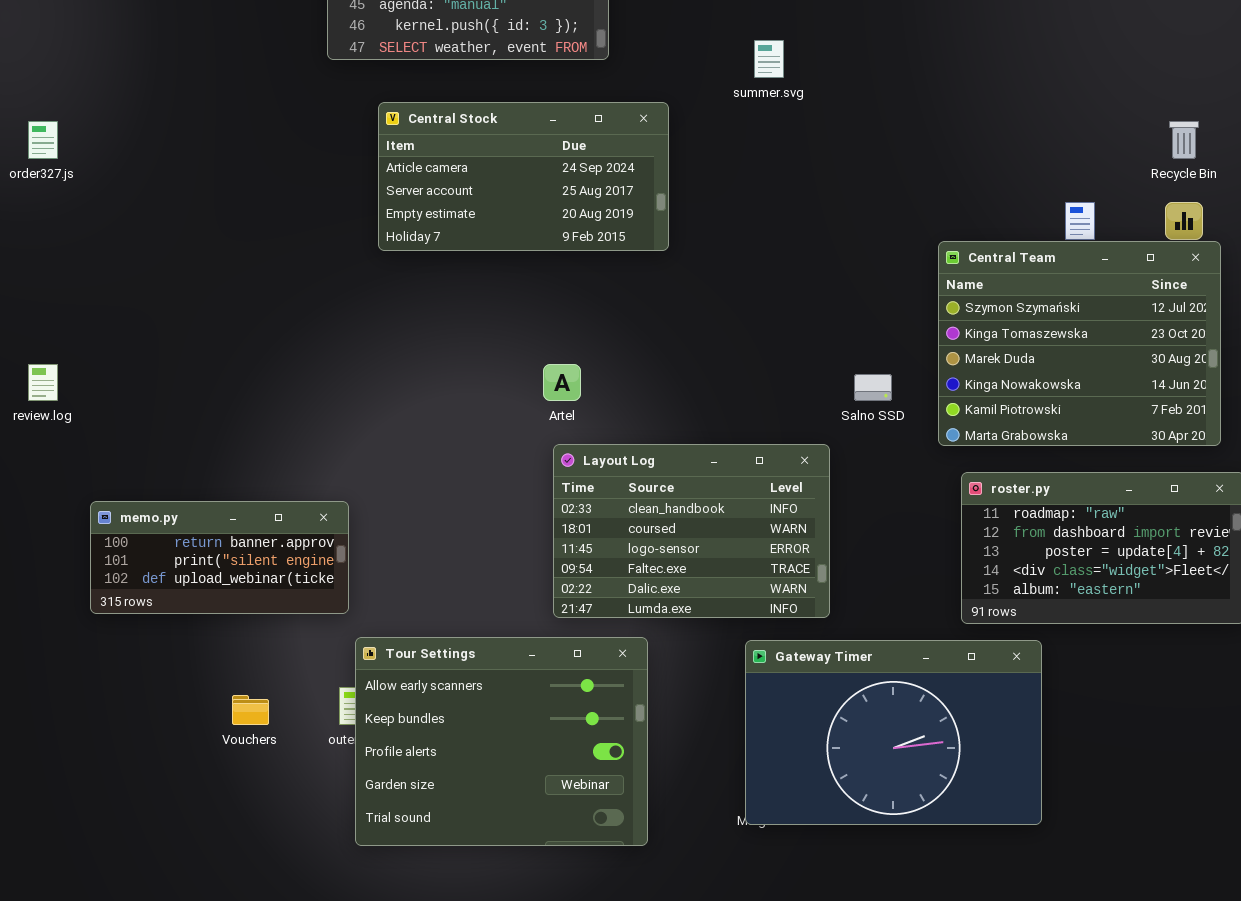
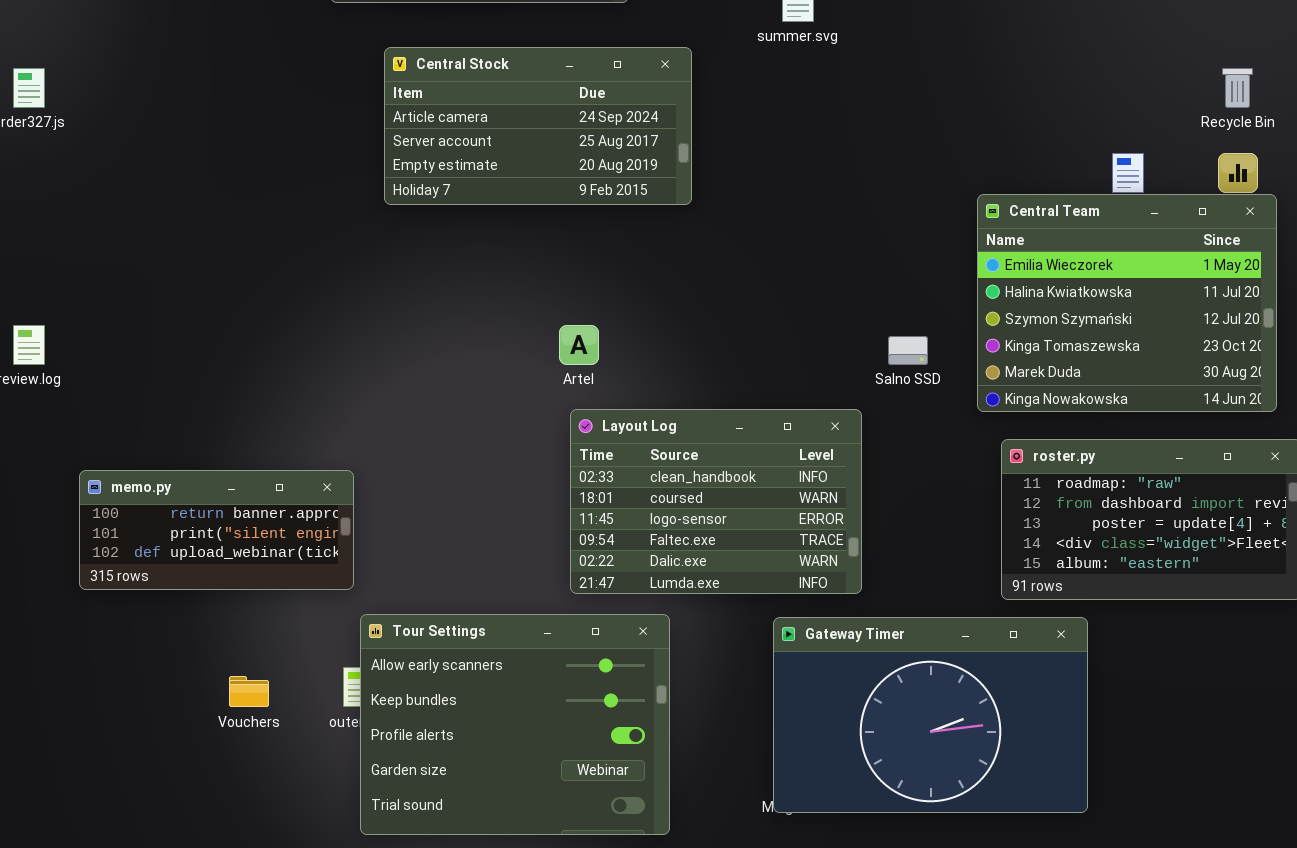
Central Team: [938,241,1221,446] -> [977,194,1277,412], scrolled up 2 rows

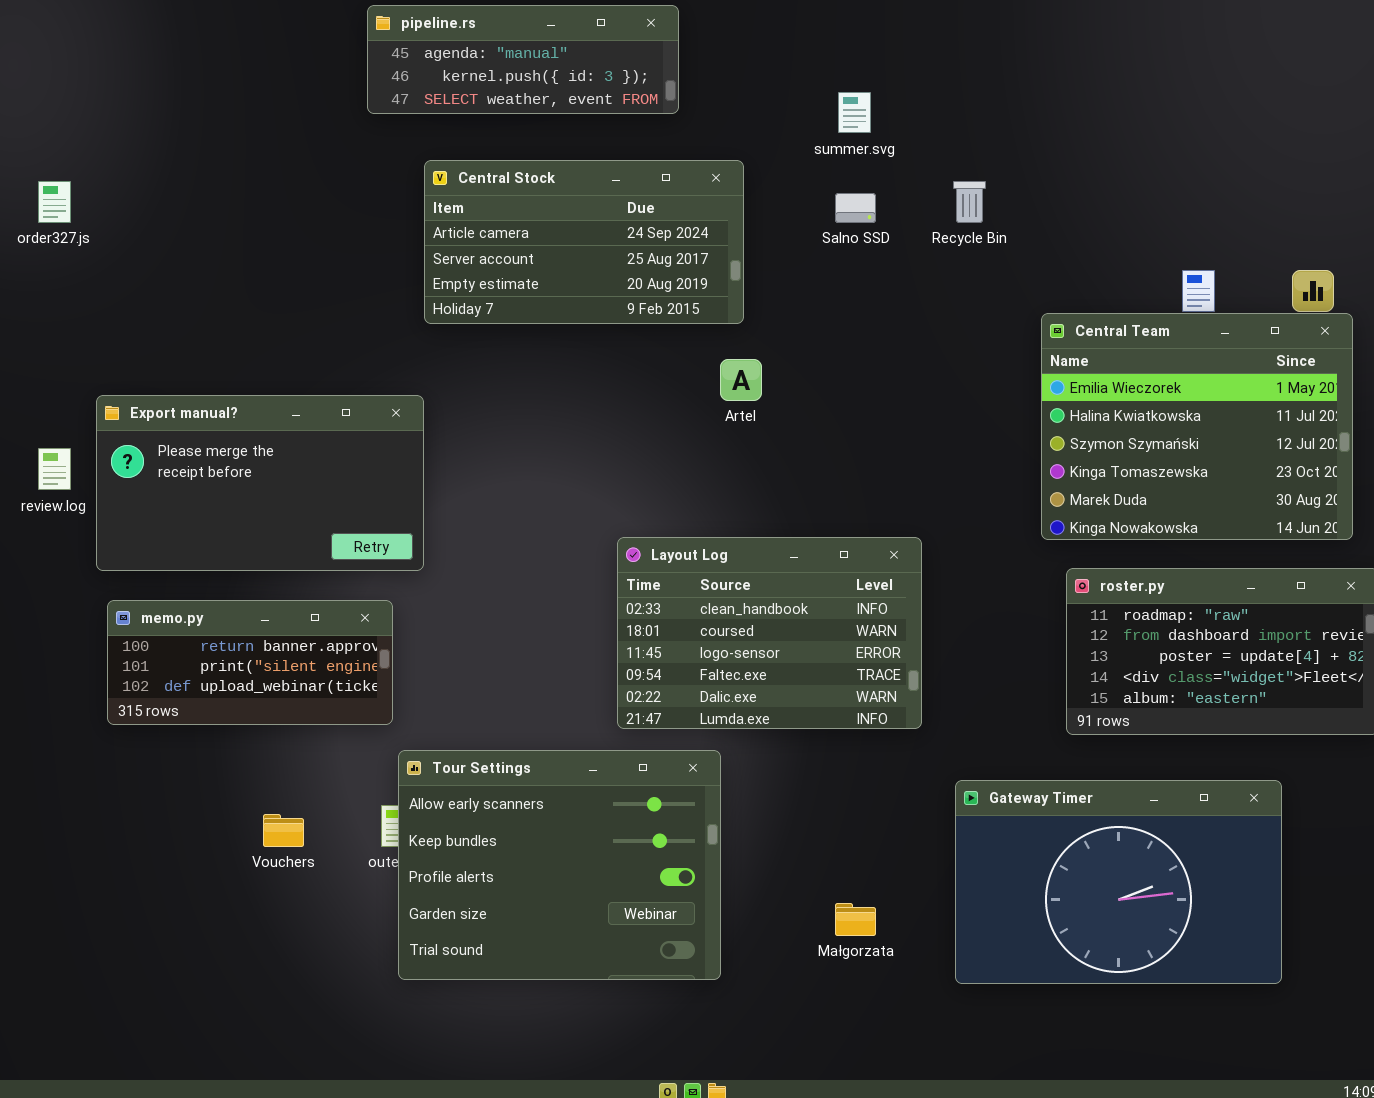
Recycle Bin: [1222,68,1253,108] -> [953,181,986,223], moved
Export manual?: none -> [96,395,424,571], opened
Artel: [559,325,599,365] -> [720,359,762,401], moved
Salno SSD: [888,336,928,365] -> [835,193,876,223], moved
Gateway Timer: [773,617,1088,813] -> [955,780,1282,984], moved

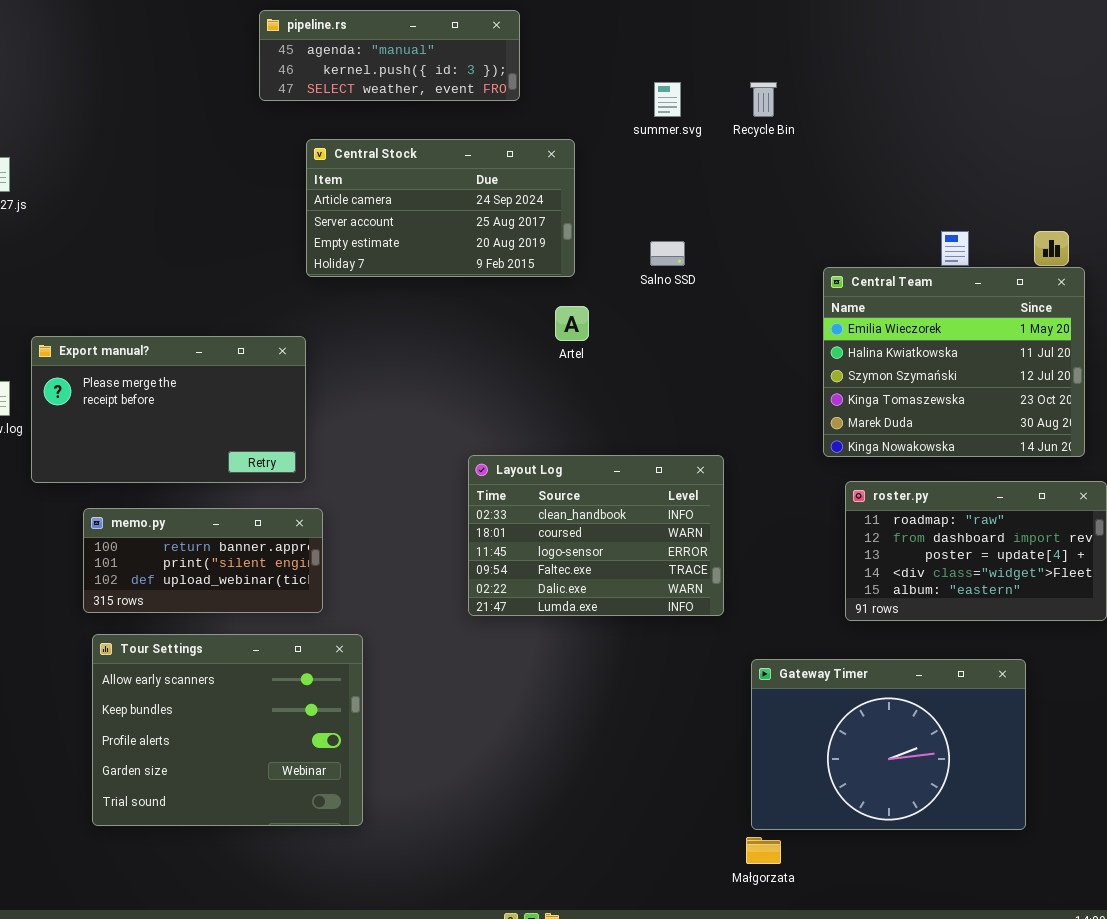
Recycle Bin: [953,181,986,223] -> [750,82,777,117], moved
Salno SSD: [835,193,876,223] -> [650,241,685,266], moved
memo.py: [107,600,393,725] -> [83,508,323,613], moved
Tour Settings: [398,750,721,980] -> [92,634,363,826], moved
Małgorzata: [835,903,876,936] -> [746,837,781,864], moved

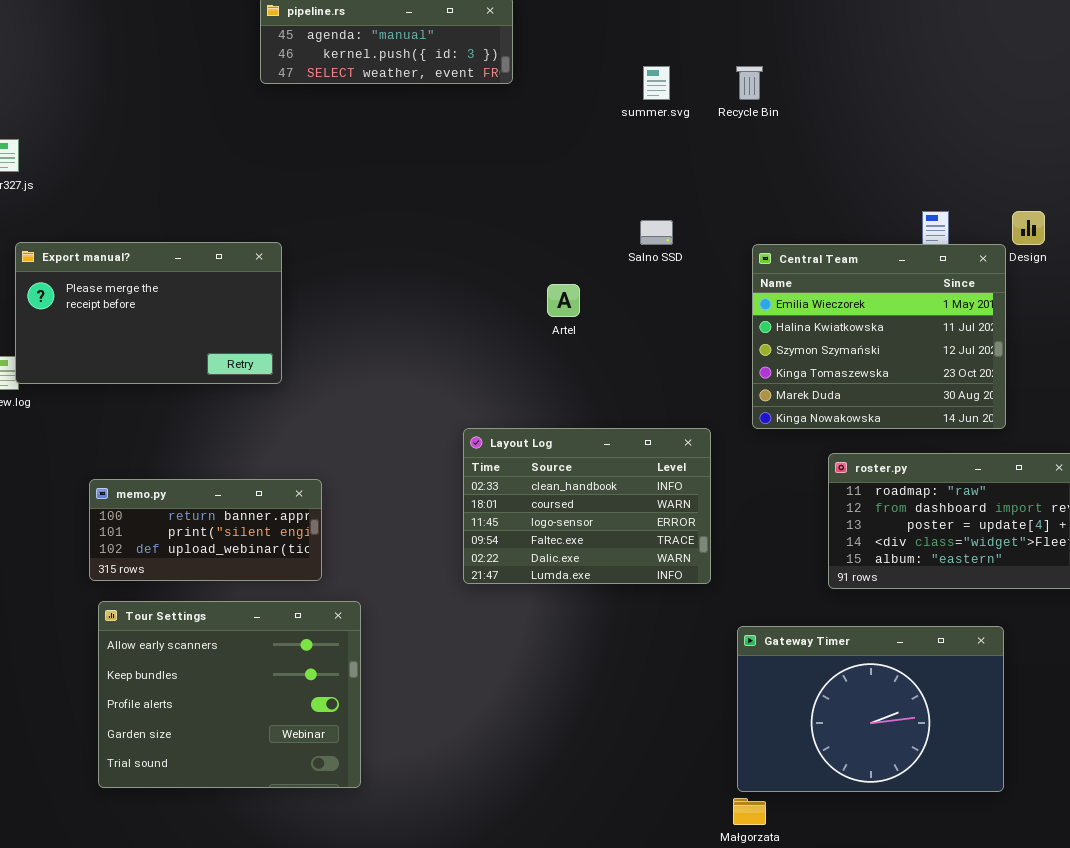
Central Stock: [306,139,575,277] -> none, closed
Central Team: [823,267,1085,457] -> [752,244,1006,429], moved
Export manual?: [31,336,306,483] -> [15,242,282,384], moved

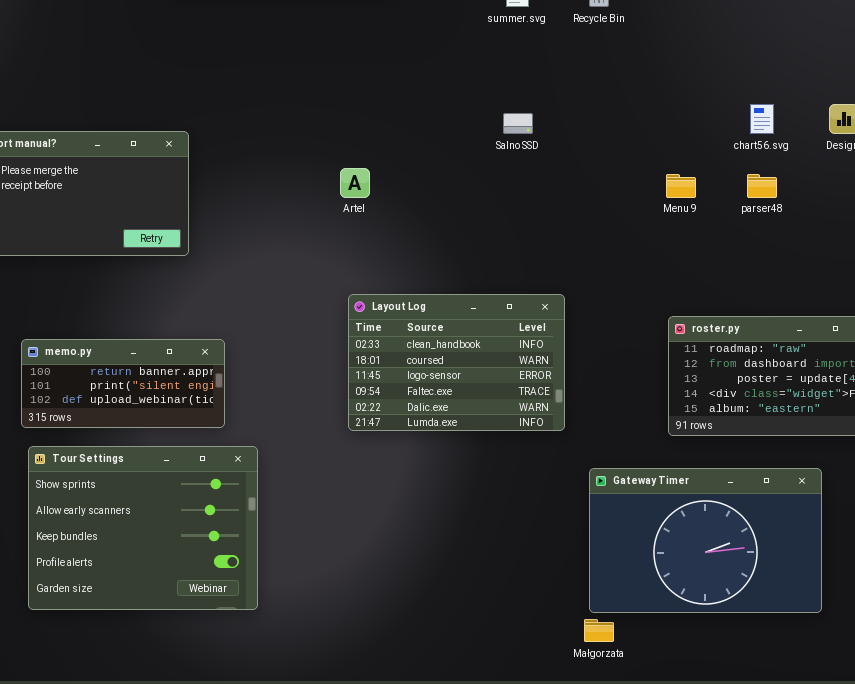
Central Team: [752,244,1006,429] -> none, closed
Artel: [547,284,580,317] -> [340,168,370,198], moved
Tour Settings: [98,601,361,788] -> [28,446,258,610], scrolled up 1 row

